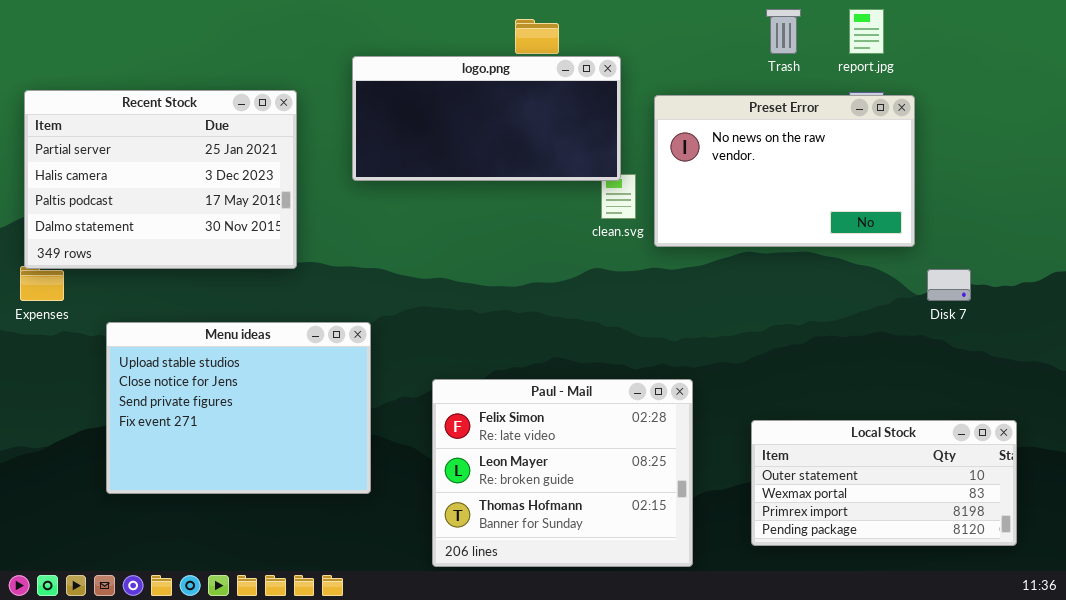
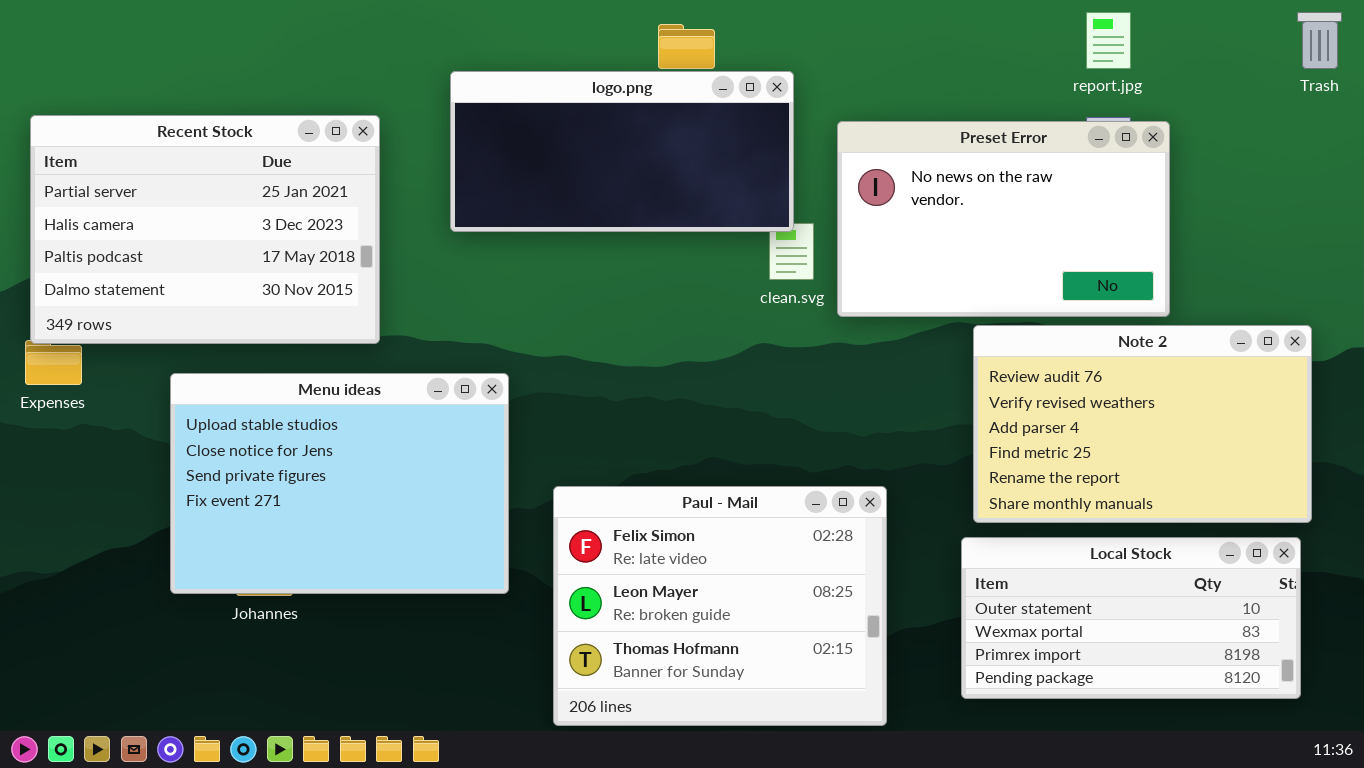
Trash: [766,9,801,54] -> [1297,12,1342,69], moved
Note 2: none -> [973,325,1312,523], opened
Menu ideas: [106,322,371,494] -> [170,373,509,594], moved

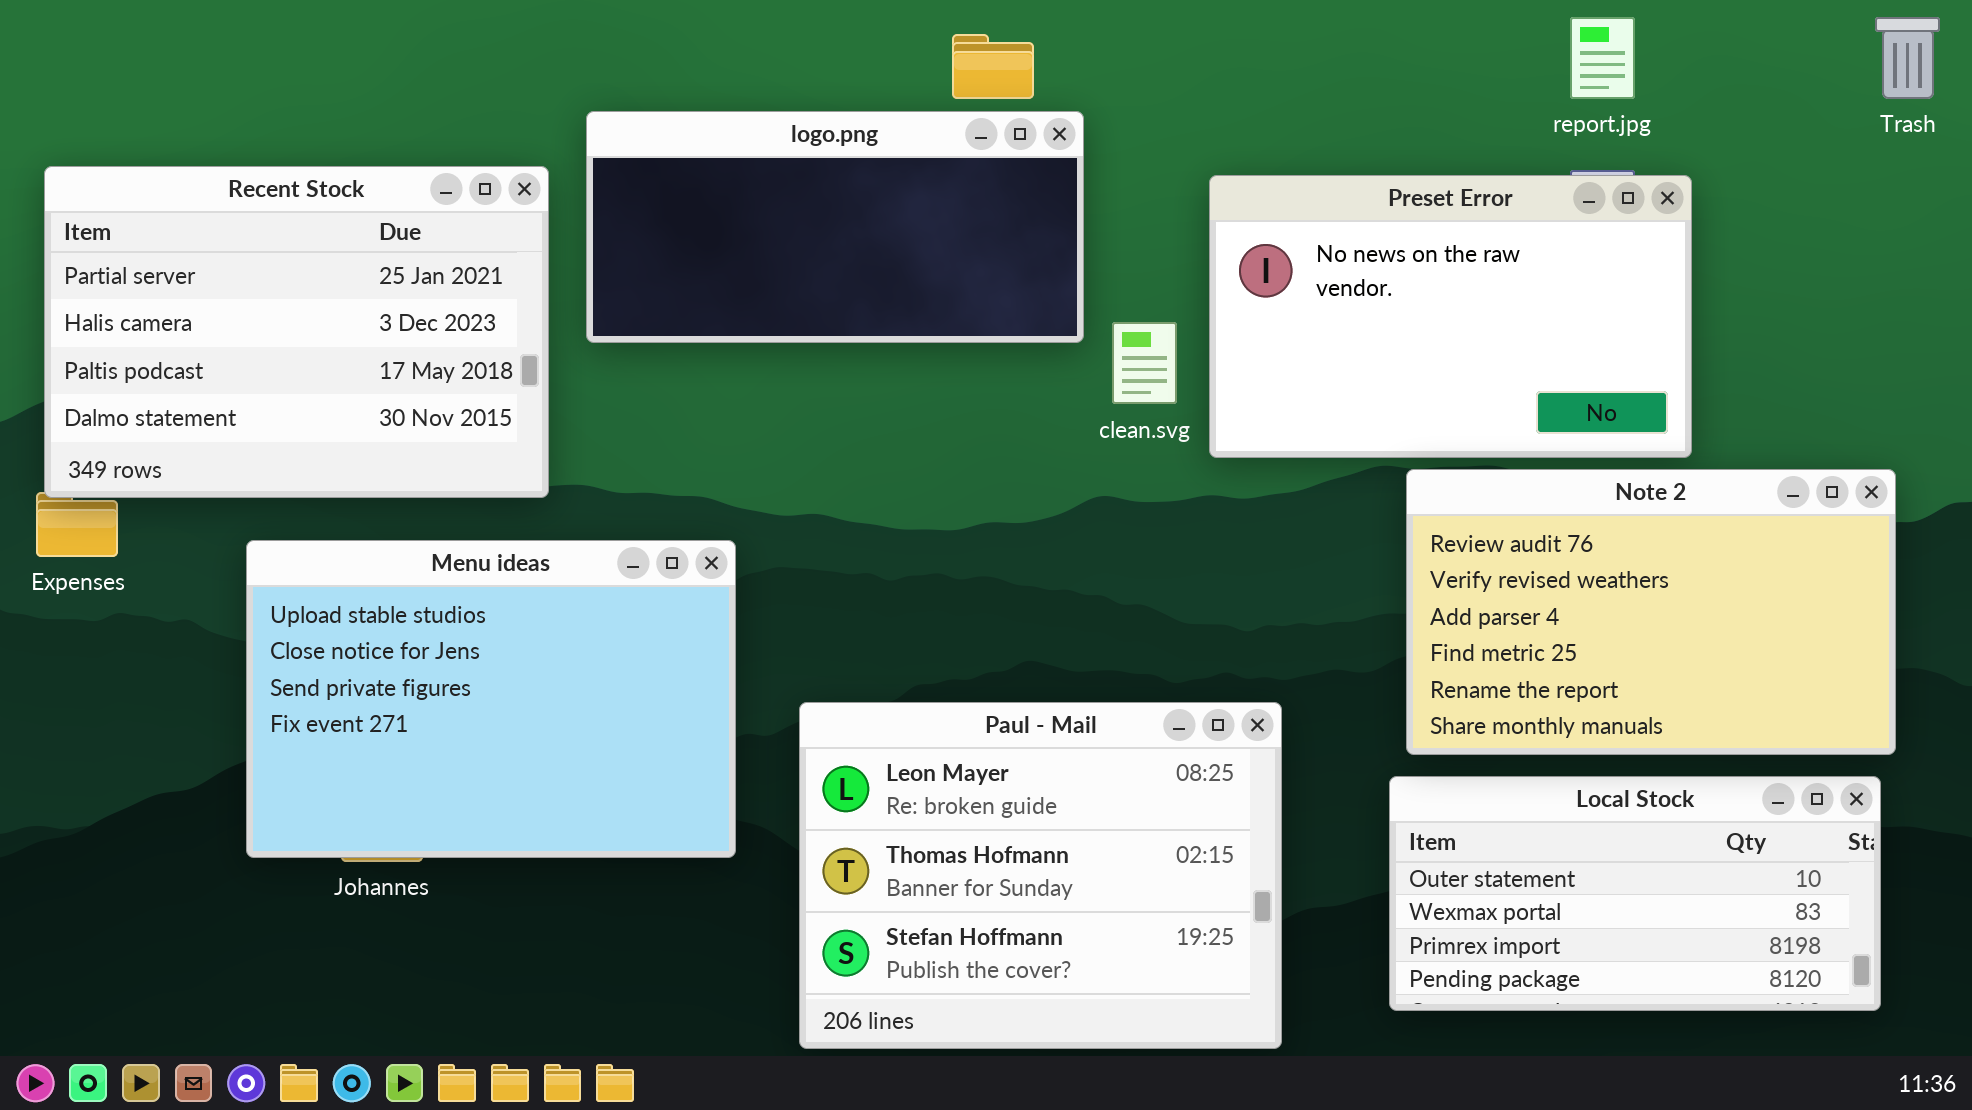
logo.png: [450,71,794,232] -> [586,111,1084,343], moved
Paul - Mail: [553,486,887,726] -> [799,702,1282,1049], scrolled down 1 row

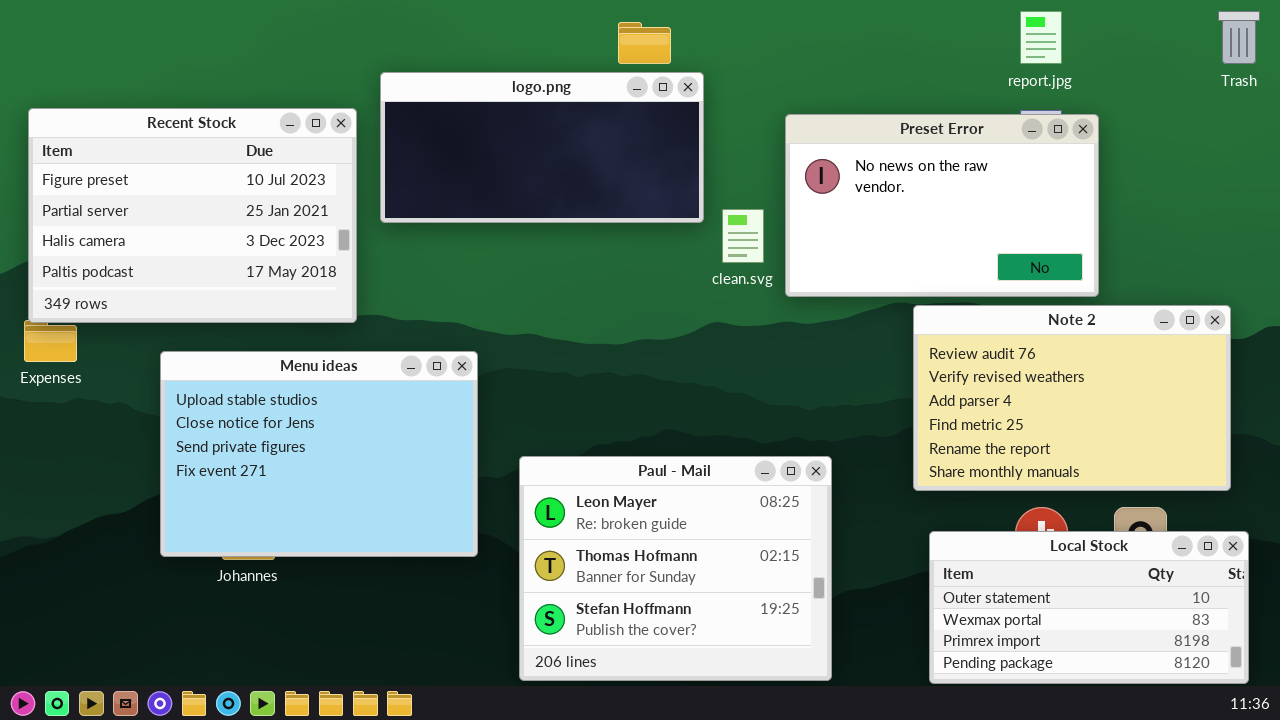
Recent Stock: [44,166,549,498] -> [28,108,357,323], scrolled up 1 row
Local Stock: [1389,776,1881,1011] -> [929,531,1249,684], moved

